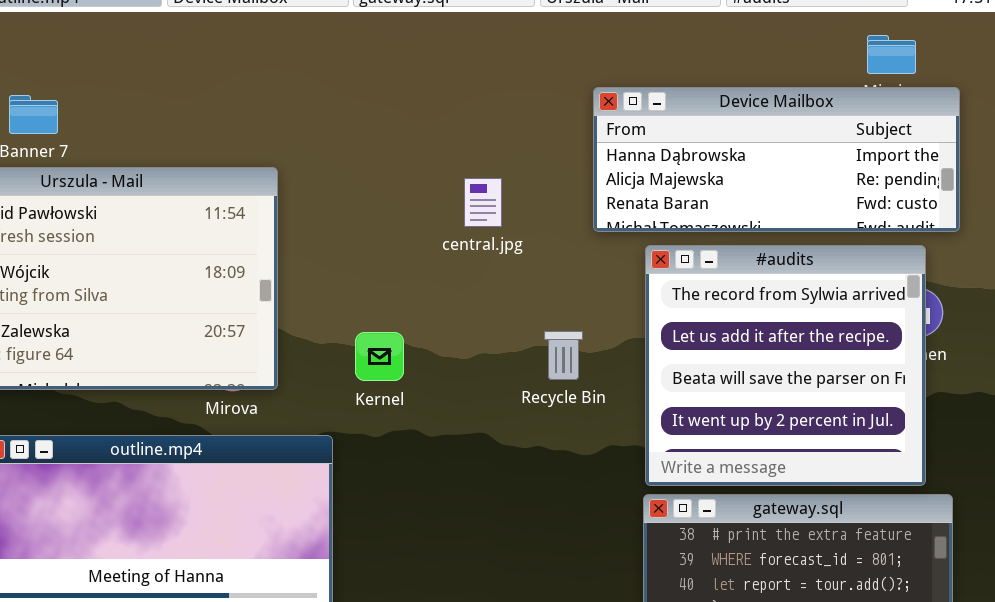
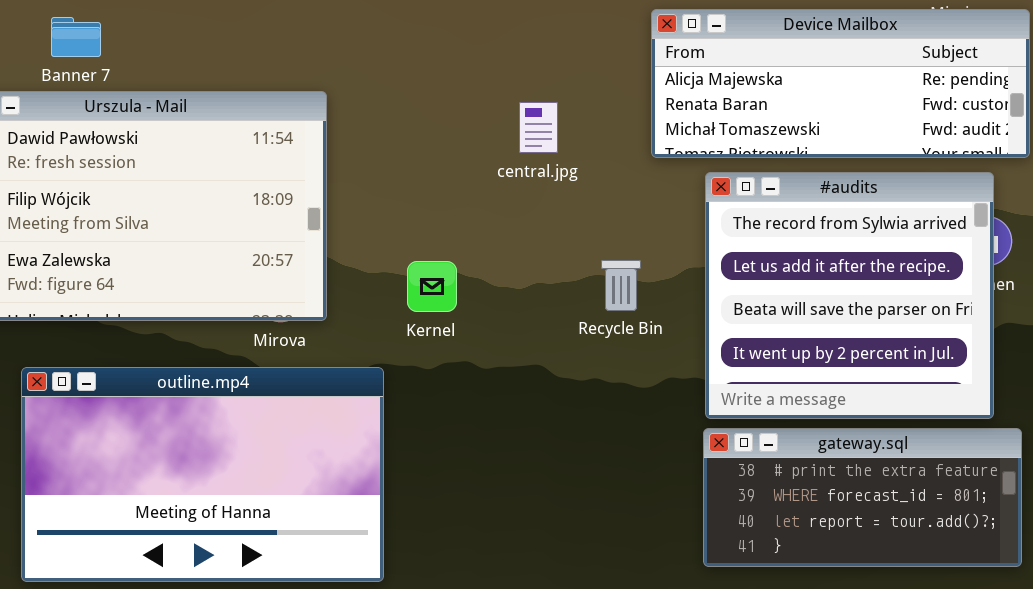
Device Mailbox: [593,87,960,232] -> [651,9,1030,158], scrolled down 1 row

